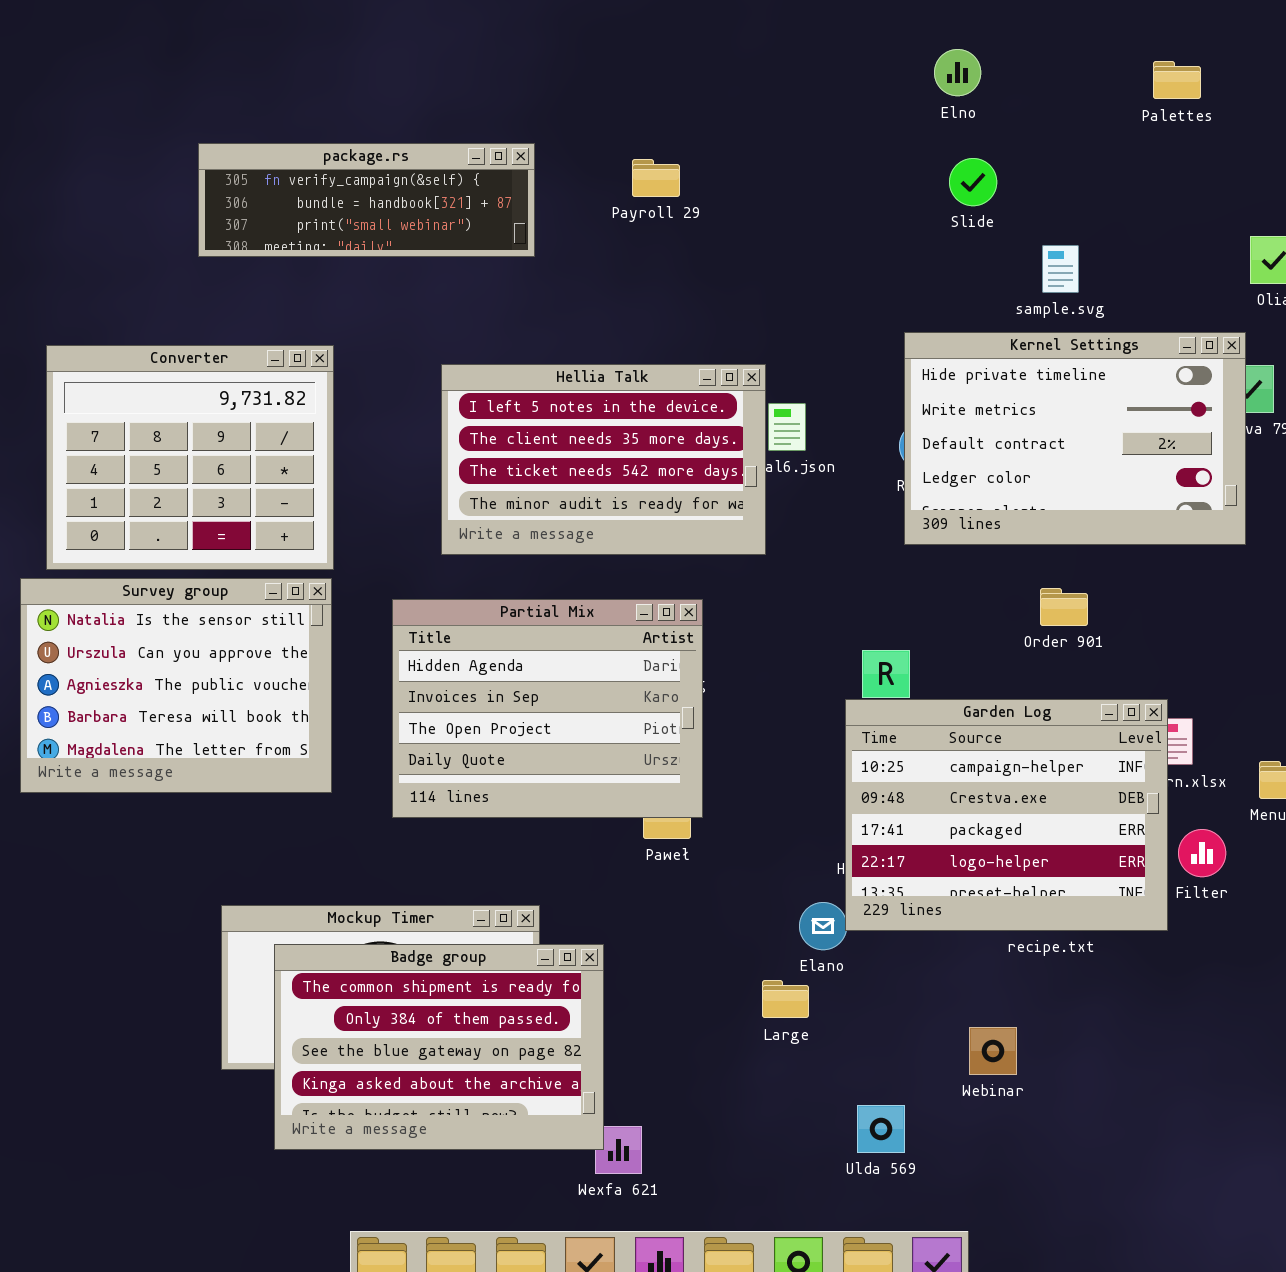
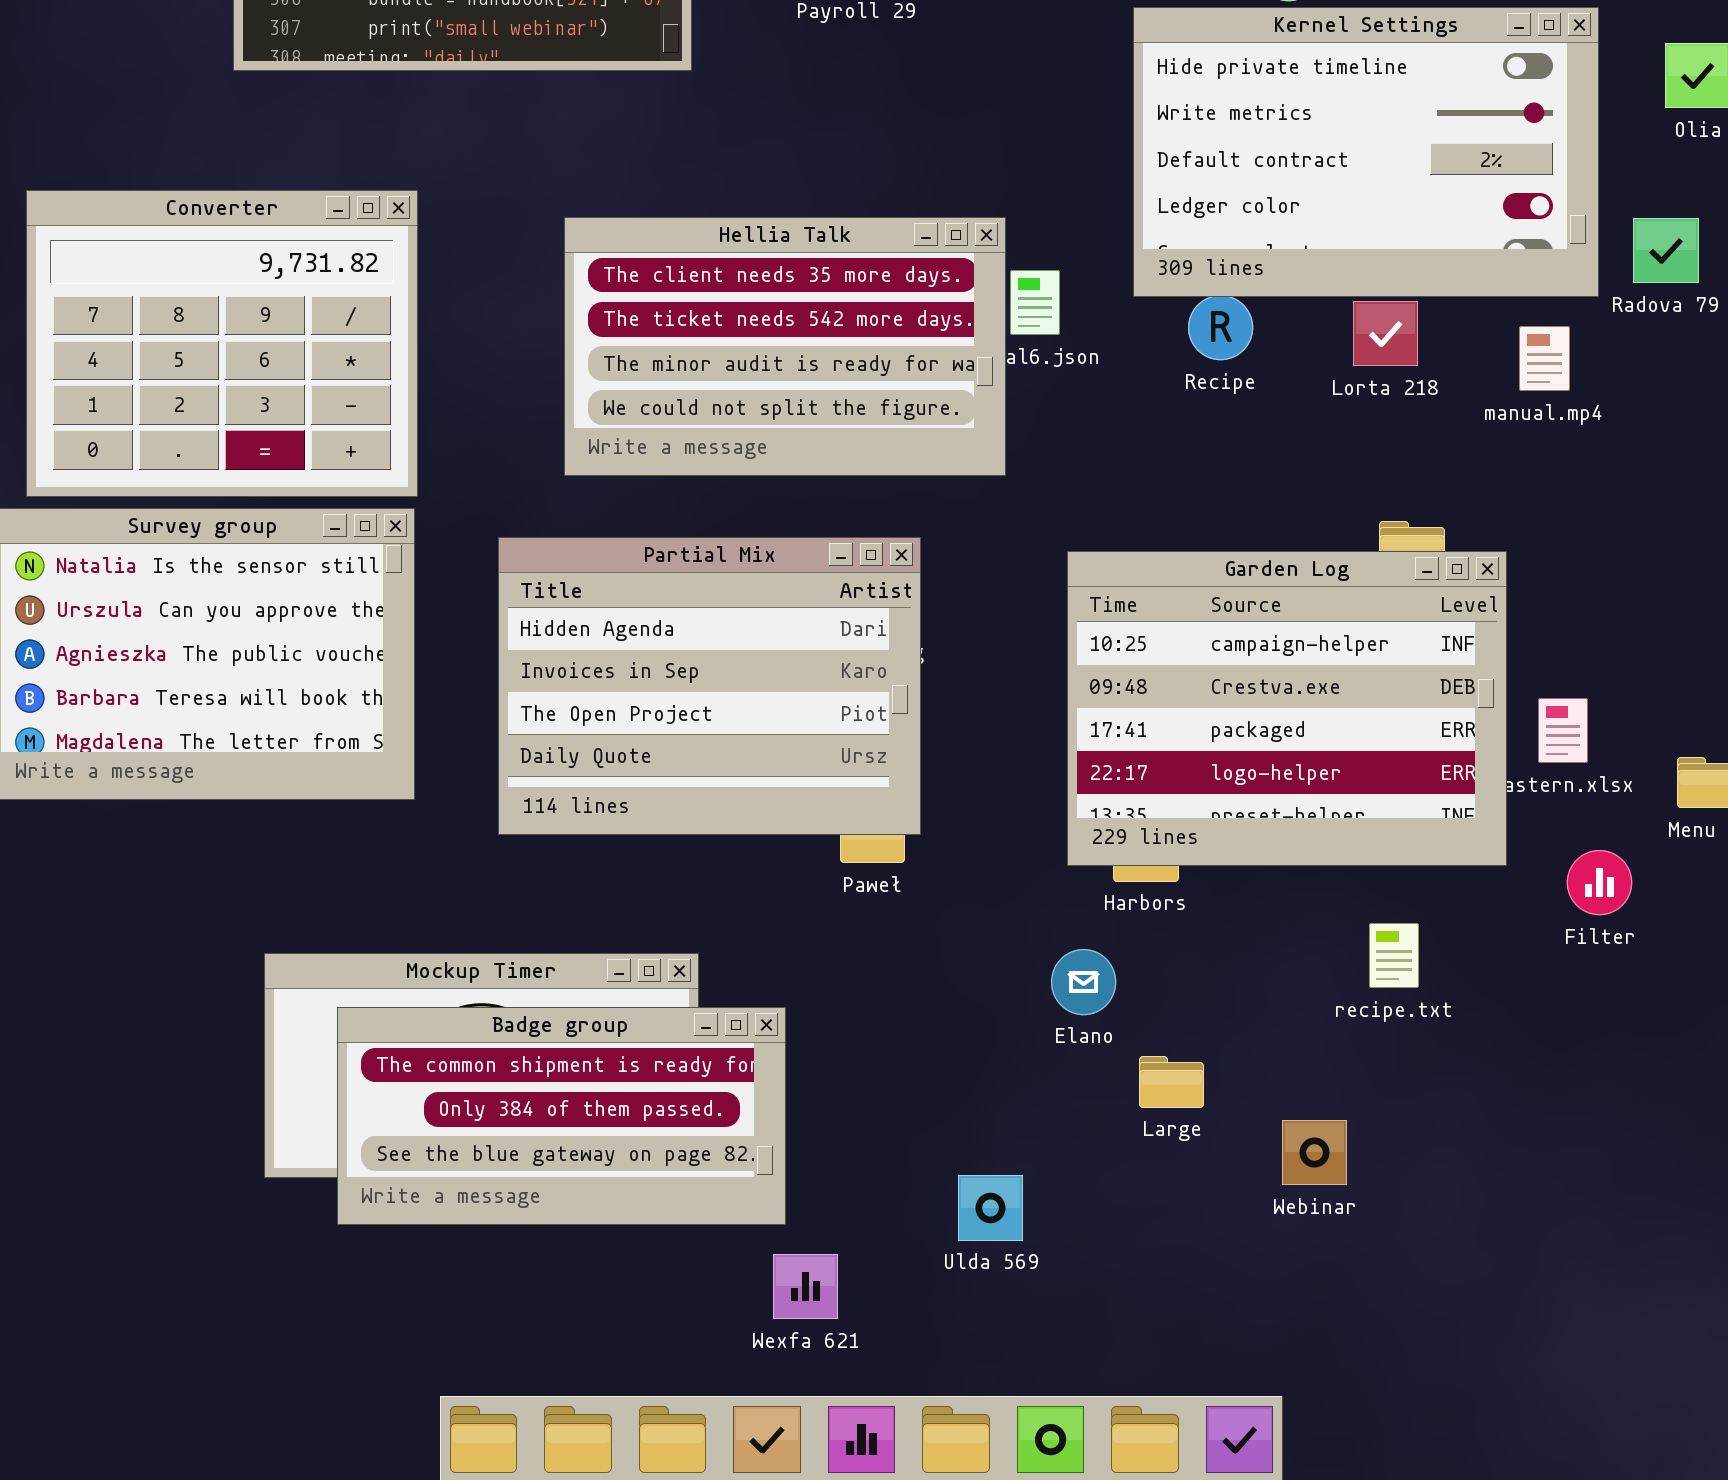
Kernel Settings: [904,332,1246,545] -> [1133,7,1599,297], moved
Hellia Talk: [441,364,766,555] -> [564,217,1006,476], scrolled down 1 row
Garden Log: [845,699,1168,931] -> [1067,551,1507,866], moved
Badge group: [274,944,604,1150] -> [337,1007,786,1225], resized
Large: [762,980,809,1018] -> [1139,1056,1204,1108], moved
Ulda 569: [857,1105,905,1153] -> [958,1175,1023,1241], moved

